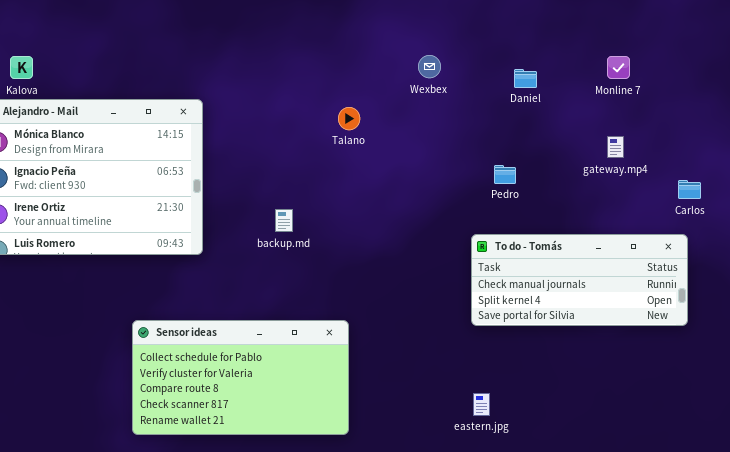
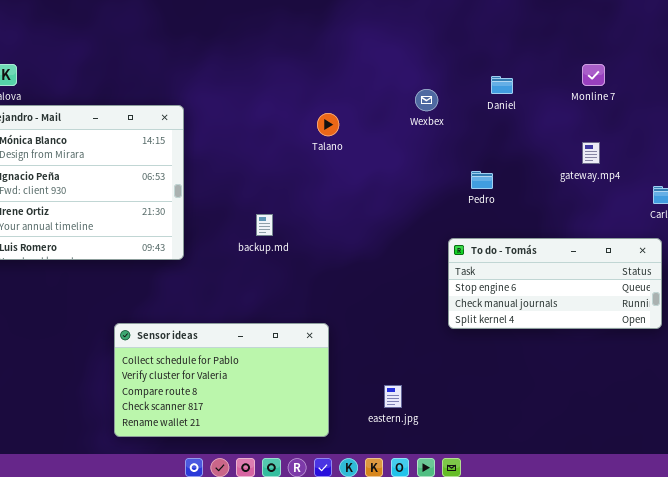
Wexbex: [418,55,441,78] -> [415,89,438,111], moved
To do - Tomás: [471,234,688,326] -> [448,238,662,329], scrolled up 1 row
eastern.jpg: [473,393,490,416] -> [384,385,402,408], moved

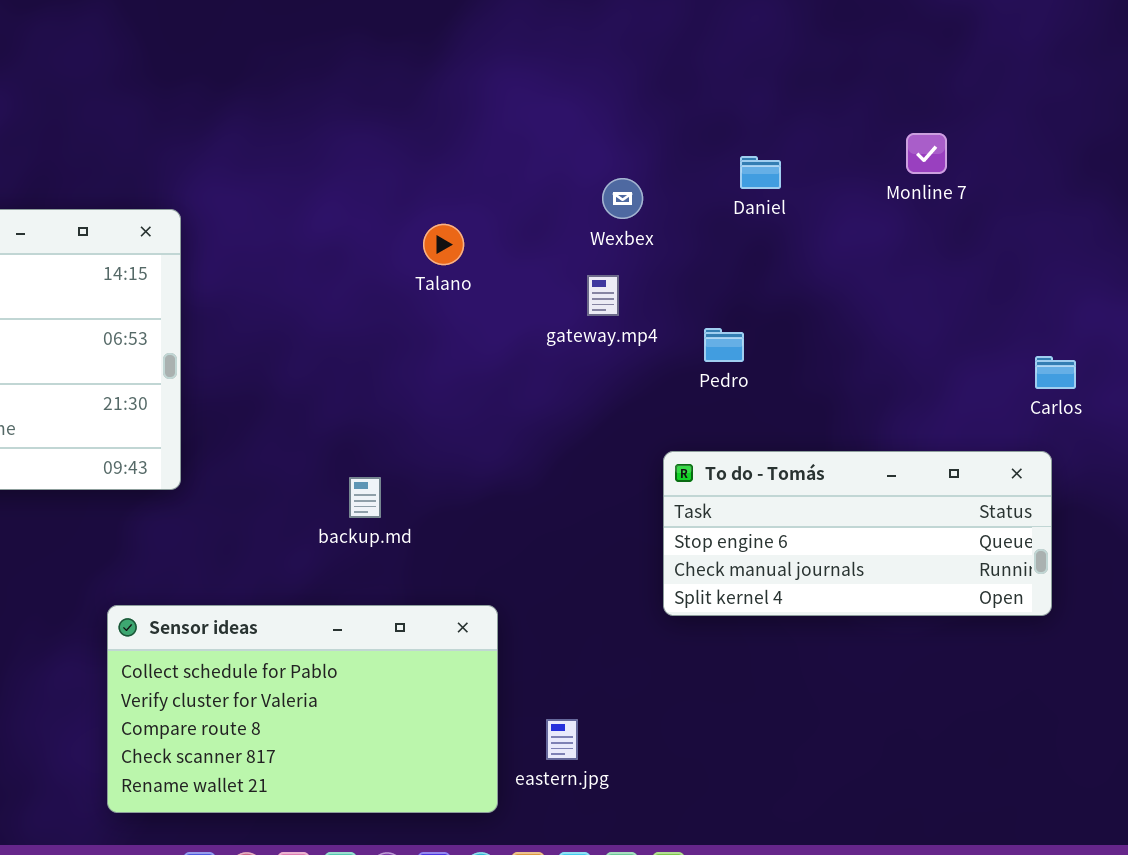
gateway.mp4: [582,142,600,164] -> [587,275,619,316], moved
backup.md: [256,214,273,236] -> [349,477,381,518], moved
Sensor ideas: [114,323,329,437] -> [107,605,498,813], moved

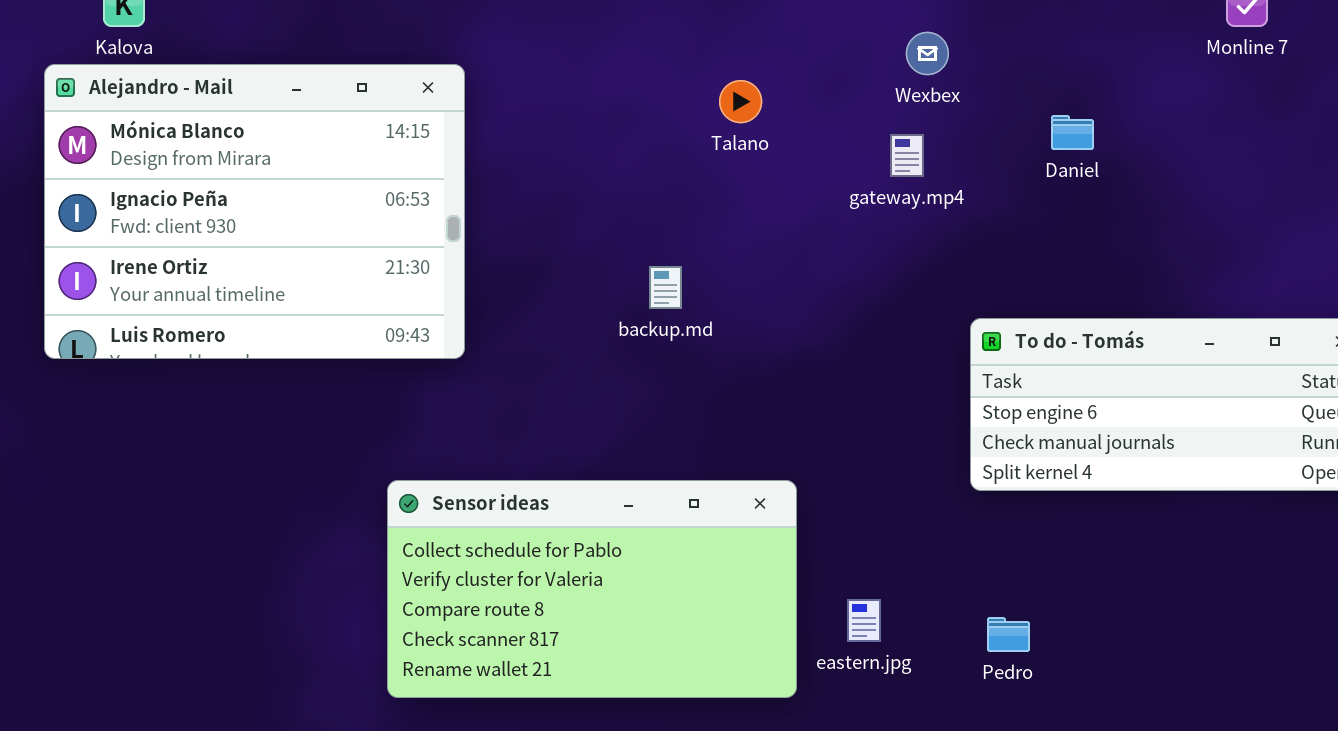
Daniel: [740,156,781,189] -> [1051,115,1094,150], moved
Pedro: [704,328,744,362] -> [987,617,1030,652], moved
backup.md: [349,477,381,518] -> [649,266,682,309], moved

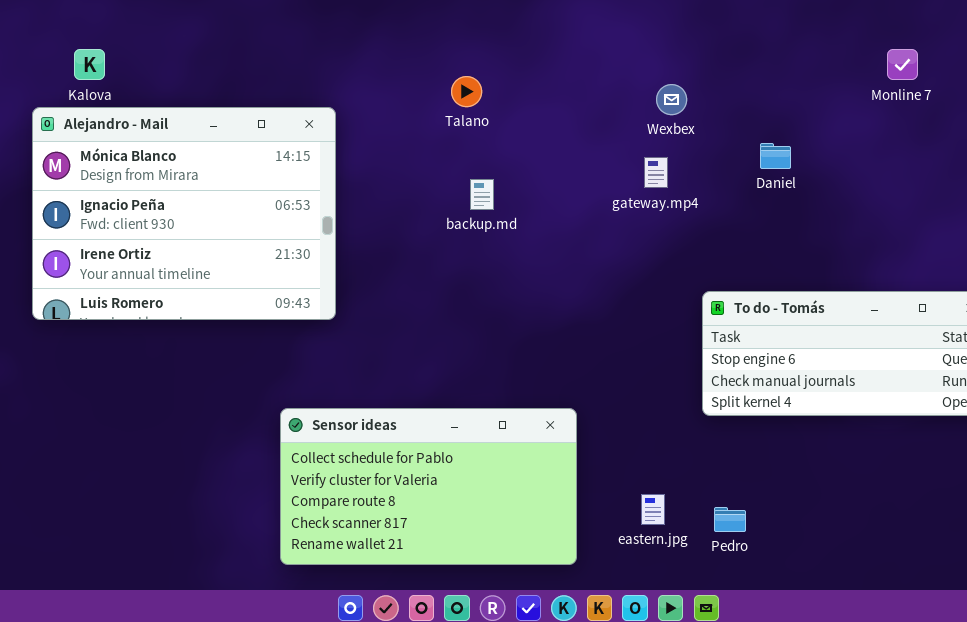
Talano: [719,80,762,123] -> [451,76,482,107], moved
backup.md: [649,266,682,309] -> [470,179,494,210], moved
eastern.jpg: [847,599,881,642] -> [641,494,665,525], moved

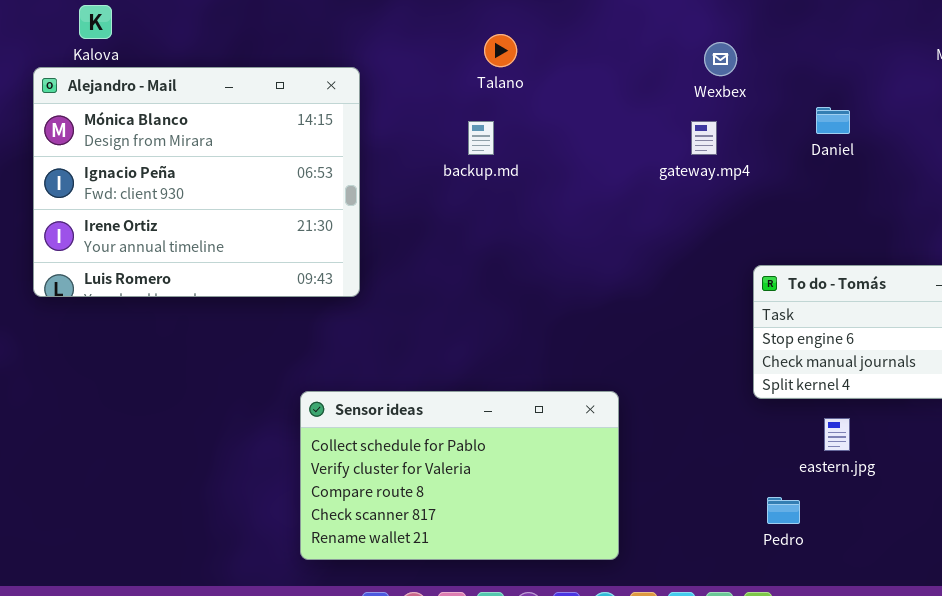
backup.md: [470,179,494,210] -> [468,121,494,155], moved
eastern.jpg: [641,494,665,525] -> [824,418,850,451], moved

